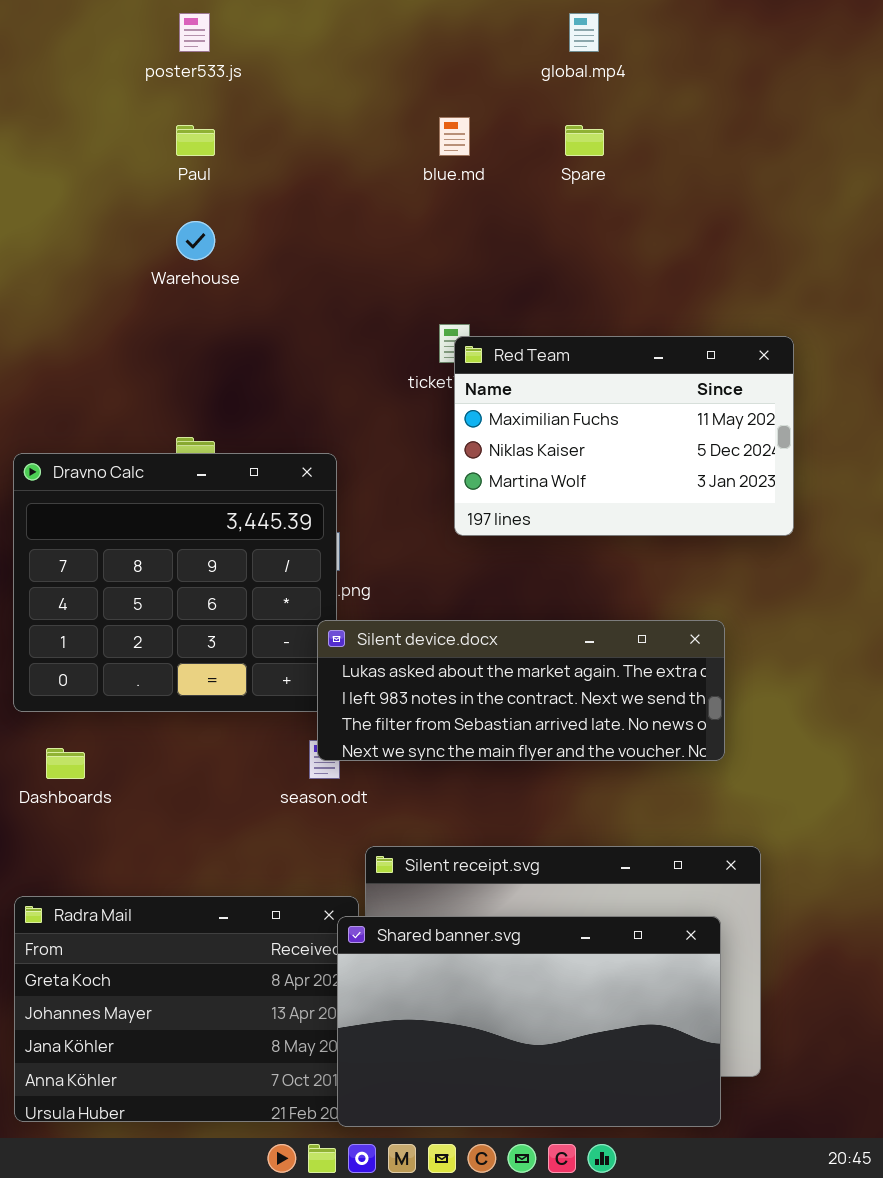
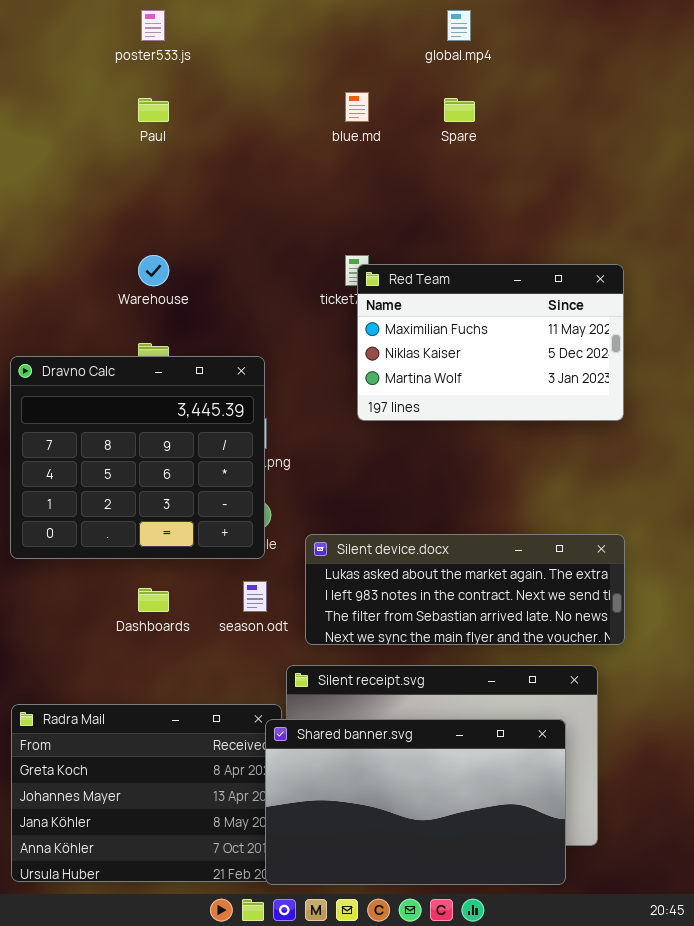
Warehouse: [176,221,215,260] -> [138,255,169,286], moved
Silent device.docx: [317,620,725,761] -> [305,534,625,645], moved
Dashboards: [46,748,85,779] -> [138,588,169,612], moved

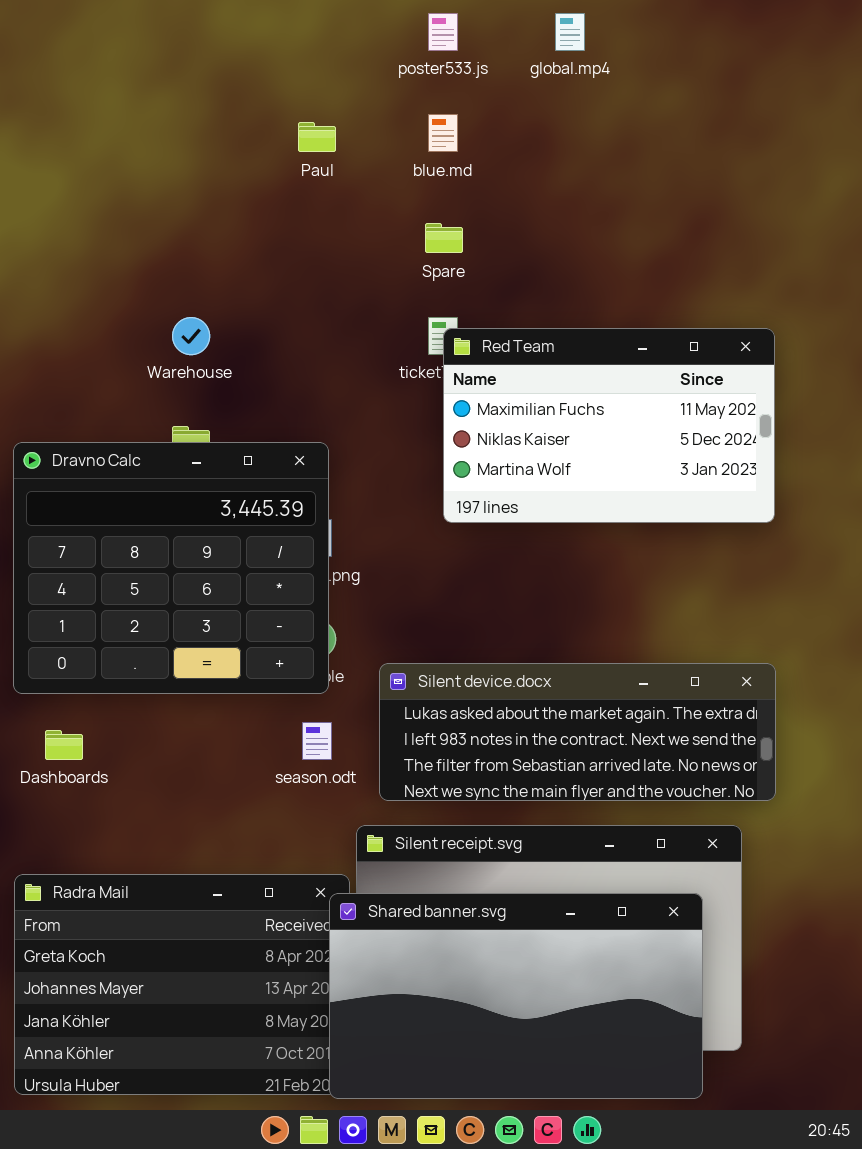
poster533.js: [141,10,165,41] -> [428,13,458,51], moved
Paul: [138,98,169,122] -> [298,122,336,152], moved
Spare: [444,98,475,122] -> [425,223,463,253], moved
Dashboards: [138,588,169,612] -> [45,730,83,760], moved

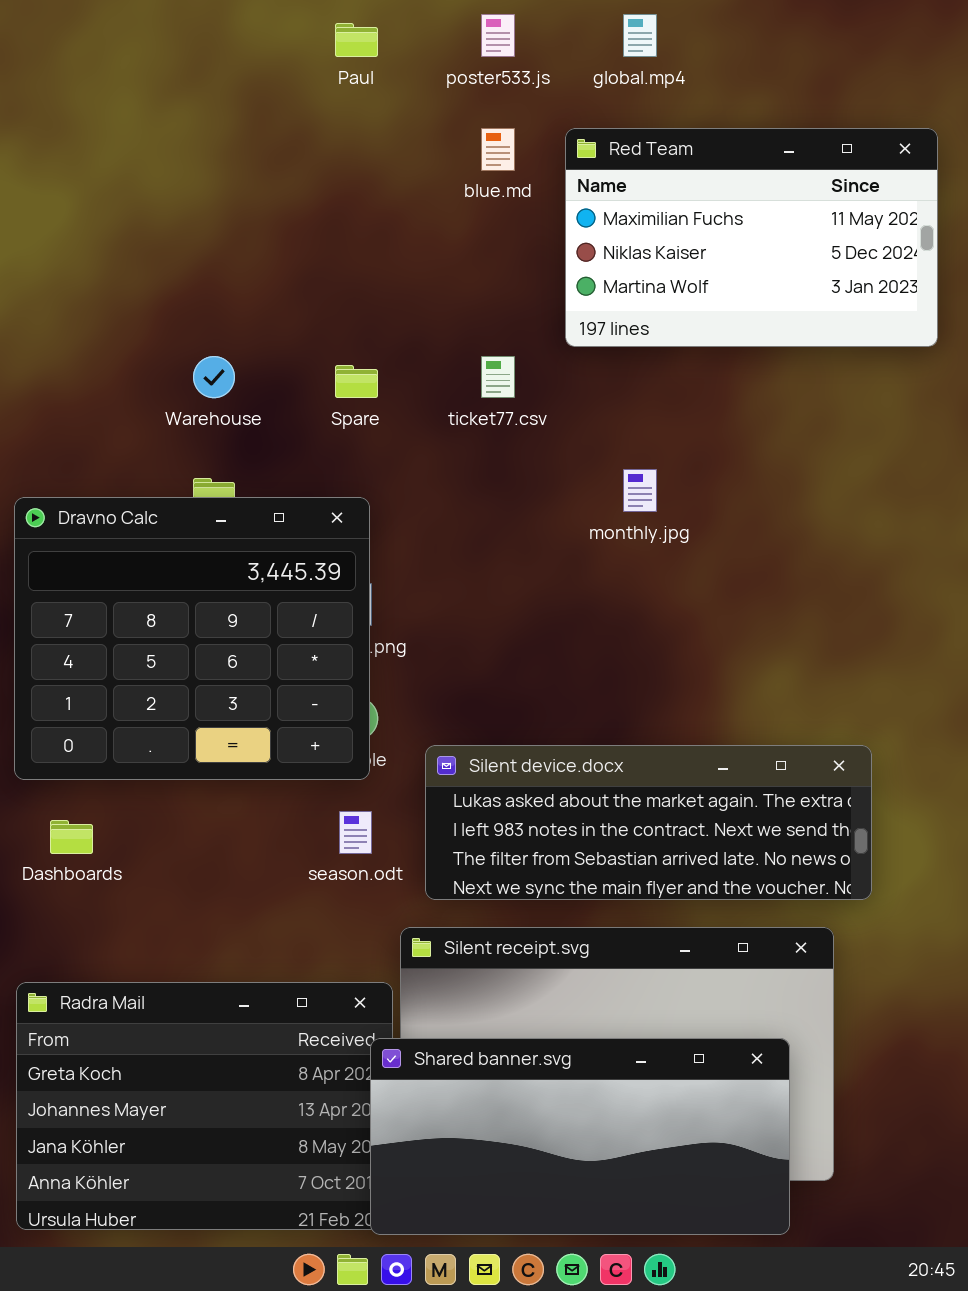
Paul: [298,122,336,152] -> [335,23,378,57], moved
Spare: [425,223,463,253] -> [335,365,378,398], moved
Red Team: [443,328,775,523] -> [565,128,938,347], moved
Shared banner.svg: [329,893,703,1099] -> [370,1038,790,1235], resized

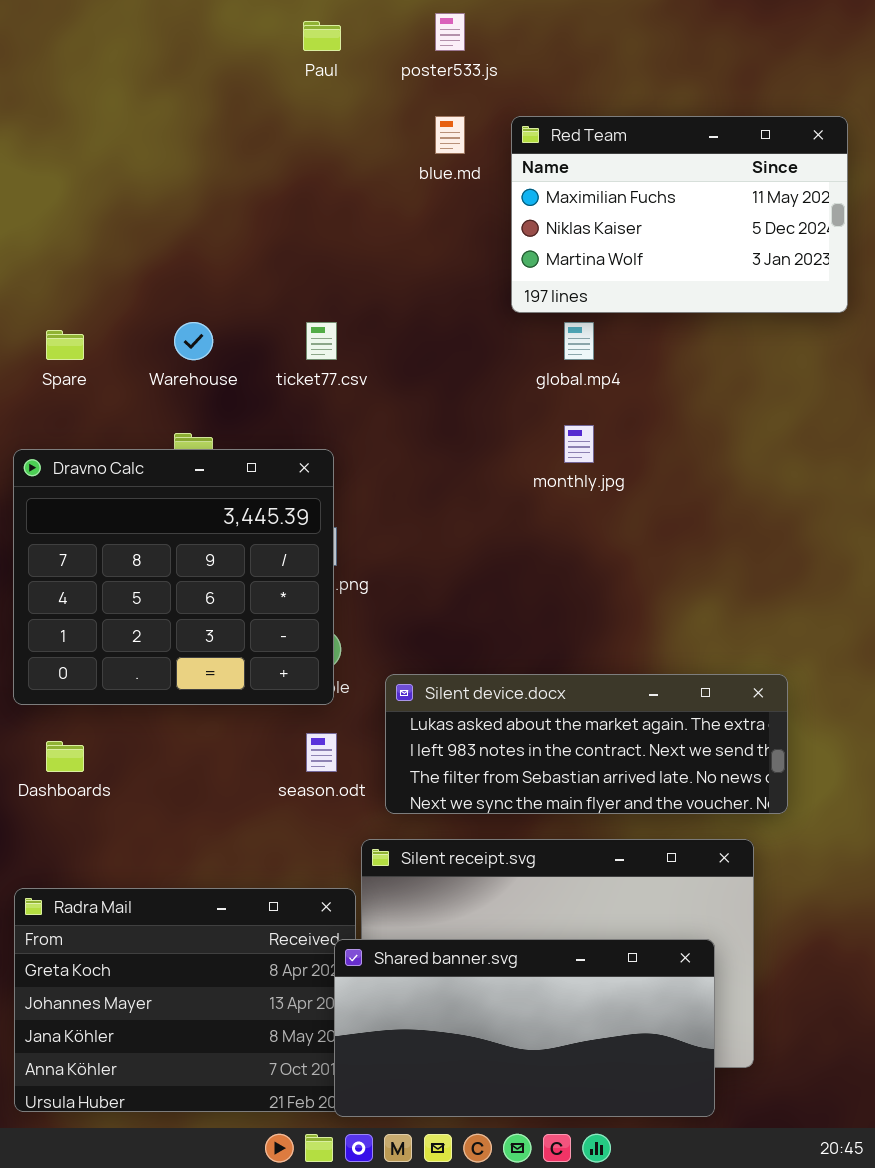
global.mp4: [623,14,657,57] -> [564,322,594,360], moved
ticket77.csv: [481,356,515,398] -> [306,322,337,360], moved
Spare: [335,365,378,398] -> [46,330,84,360], moved

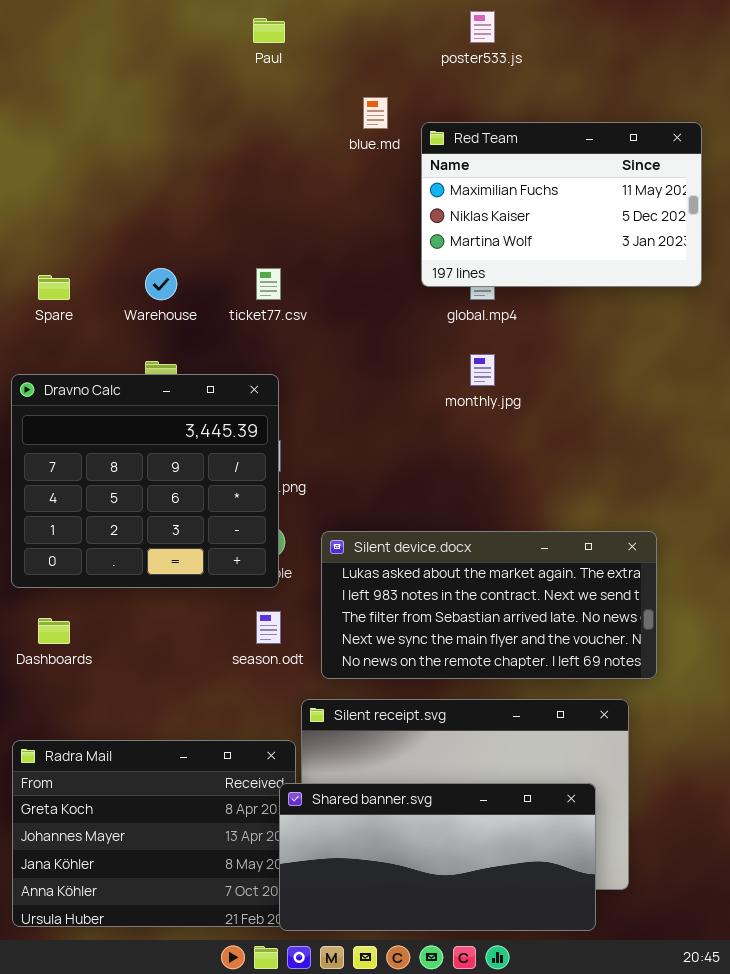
poster533.js: [435,13,465,51] -> [470,11,495,43], moved
Red Team: [511,116,848,313] -> [421,122,702,287], moved
Silent device.docx: [385,674,788,814] -> [321,531,657,679], resized

